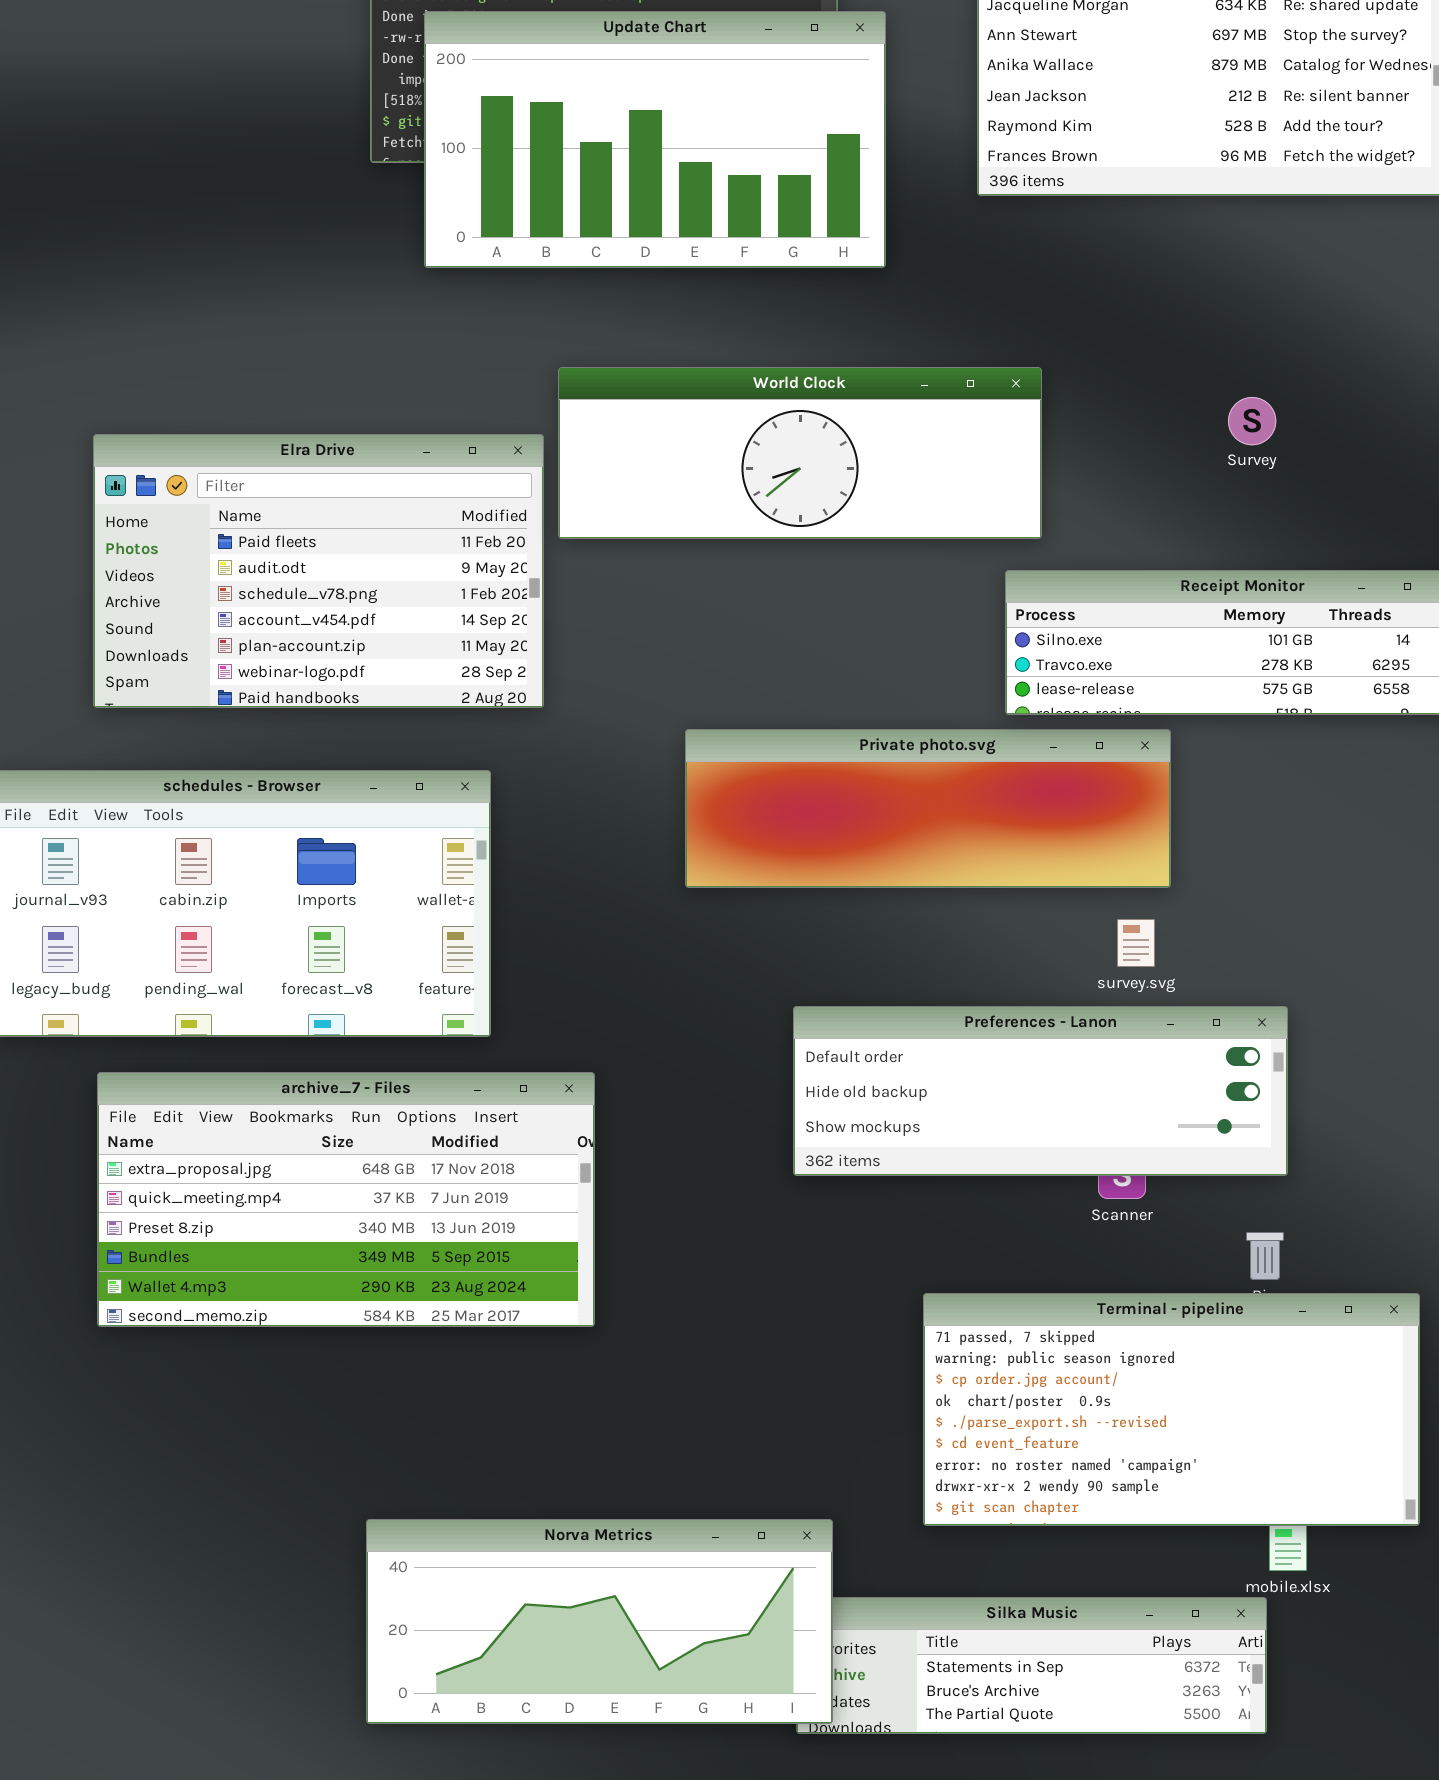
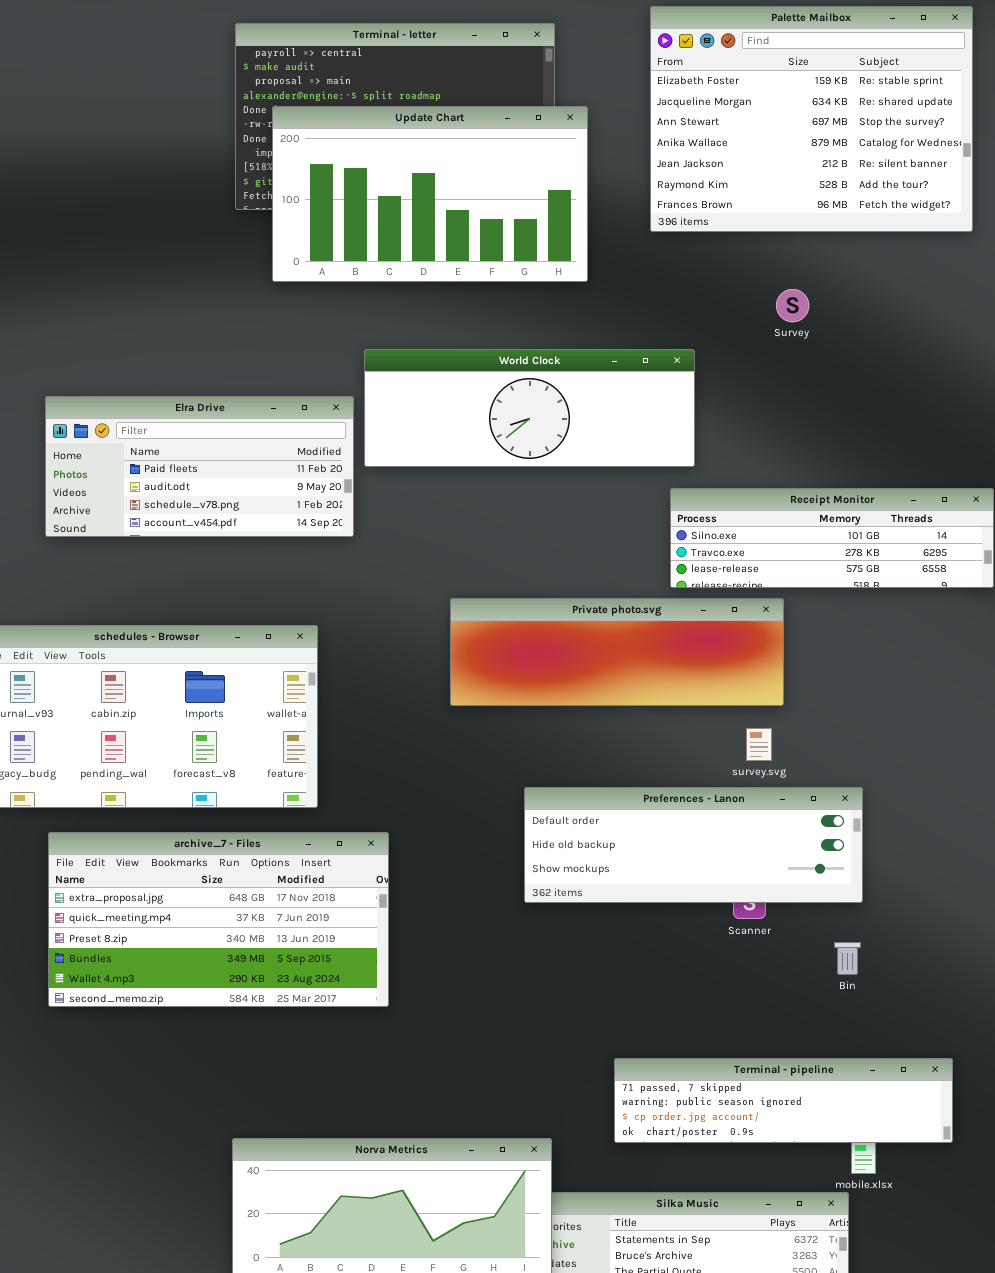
Survey: [1228,397,1276,445] -> [776,289,809,322], moved
Elra Drive: [93,434,544,708] -> [45,396,354,537], resized
Terminal - pipeline: [923,1293,1420,1526] -> [614,1058,953,1143], resized

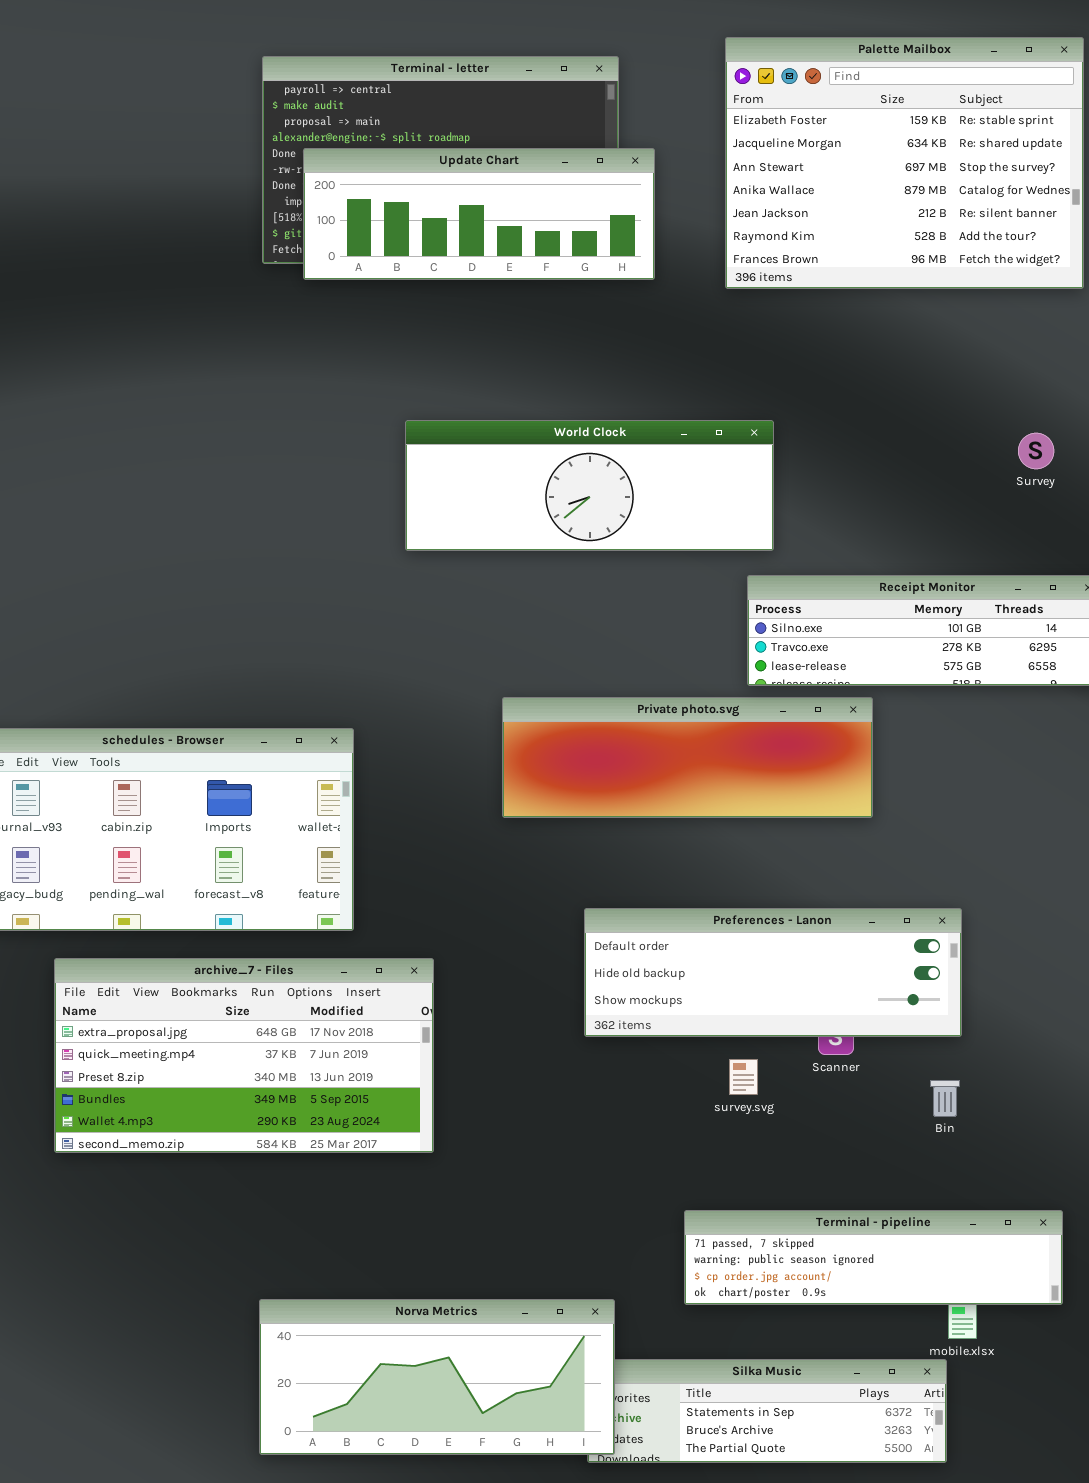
Update Chart: [272,106,588,282] -> [303,148,655,280], resized
Survey: [776,289,809,322] -> [1018,433,1054,469], moved
Elra Drive: [45,396,354,537] -> none, closed
survey.svg: [746,728,772,761] -> [729,1059,758,1095], moved

